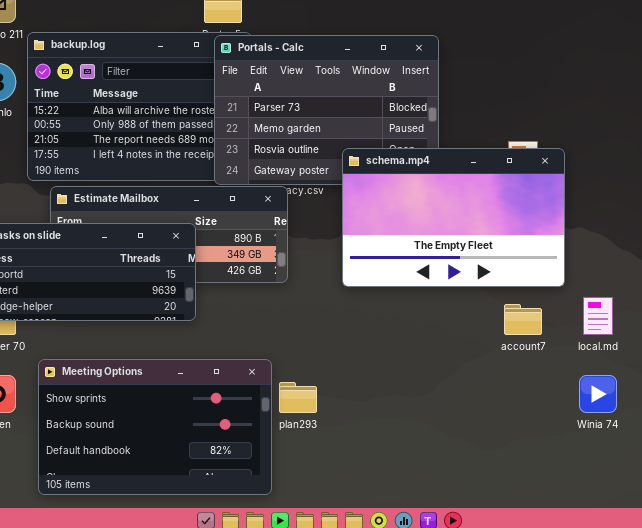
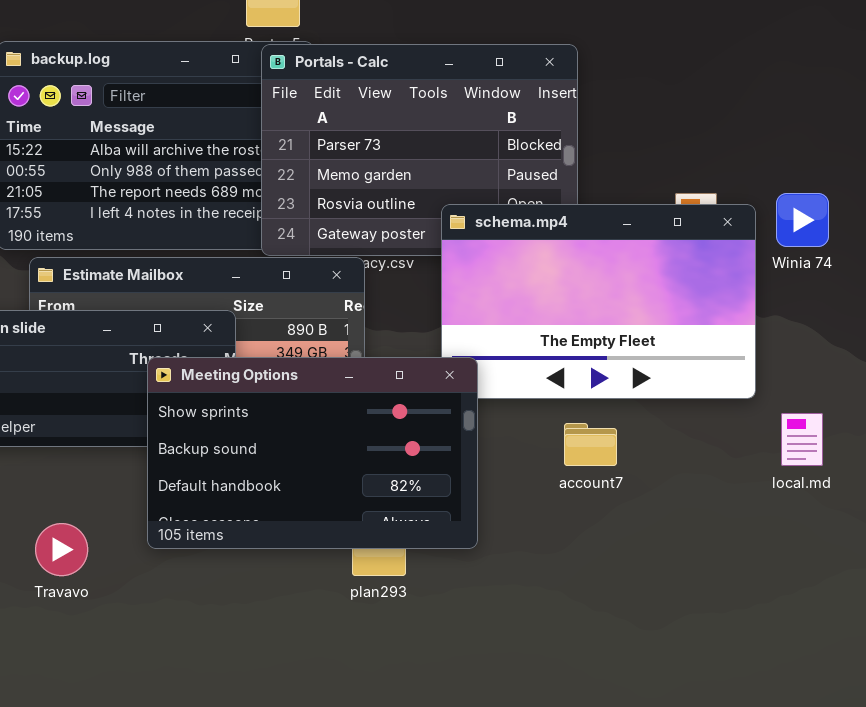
account7: [504,304,542,335] -> [564,423,617,466], moved
Meeting Options: [38,359,272,495] -> [147,357,478,549], moved
Winia 74: [579,375,617,413] -> [776,193,829,247], moved

